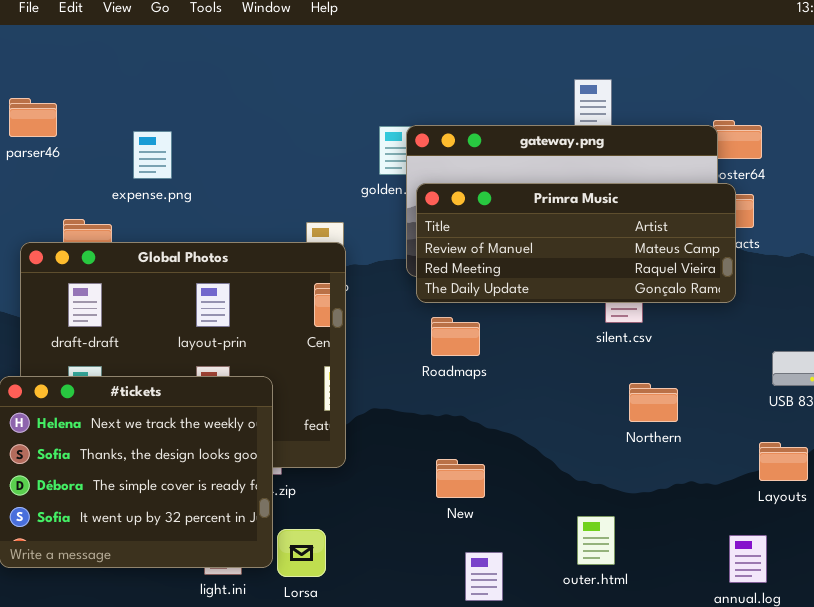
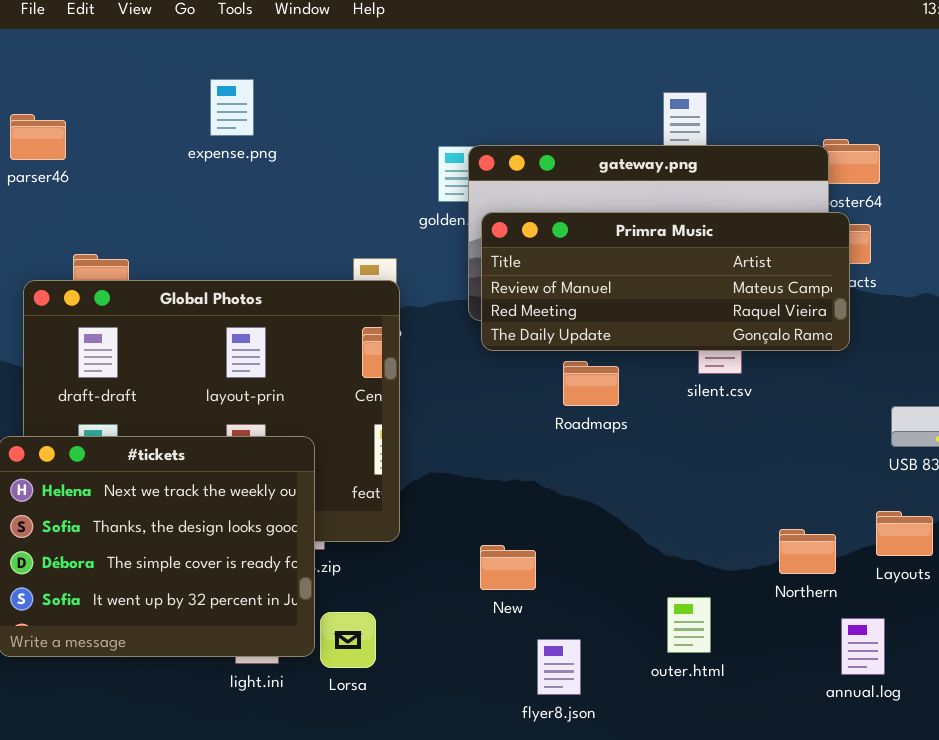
expense.png: [133,131,172,179] -> [210,79,254,136], moved
Roadmaps: [431,317,480,356] -> [563,361,619,406], moved
Northern: [629,383,678,422] -> [779,529,836,574], moved
New: [436,459,485,498] -> [480,545,536,590], moved

